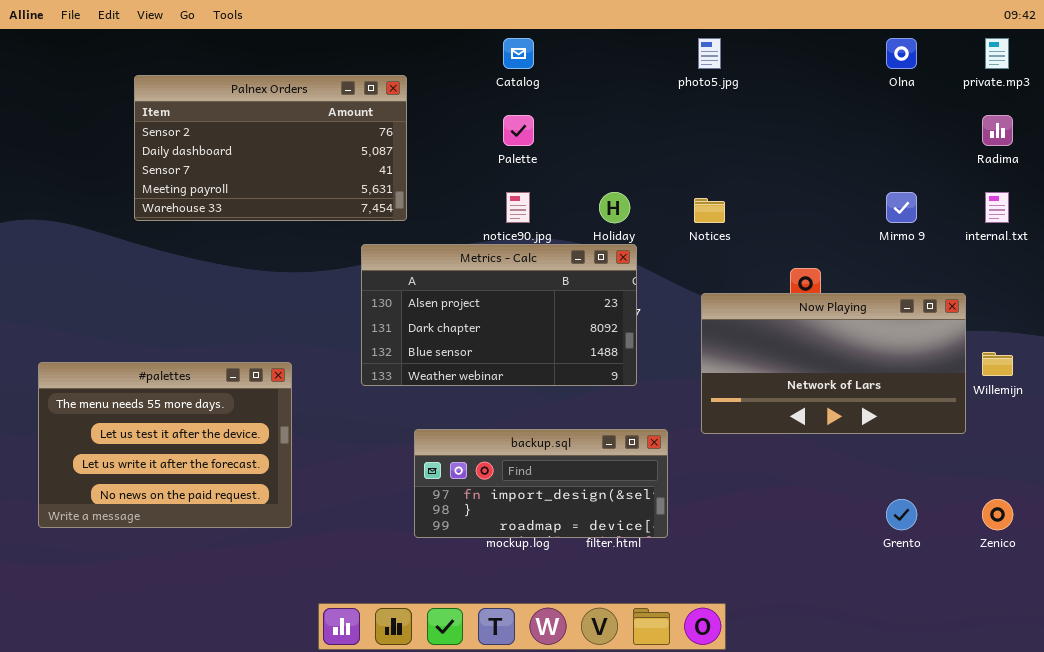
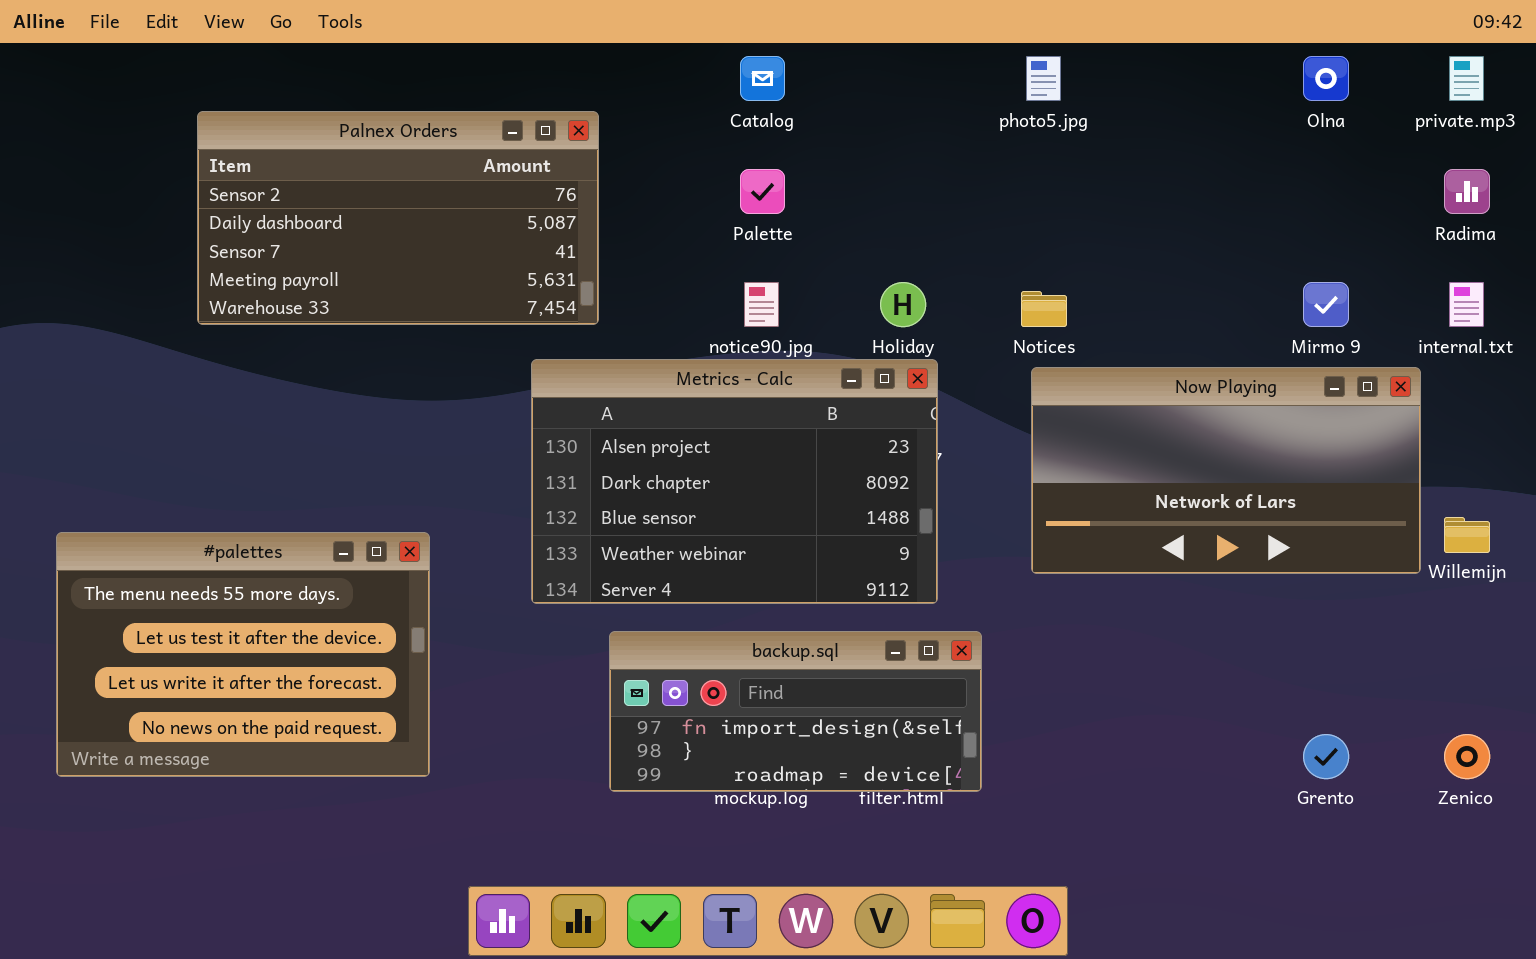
Metrics - Calc: [361,244,637,386] -> [531,359,938,604], resized
Now Playing: [701,293,966,434] -> [1031,367,1421,574], moved

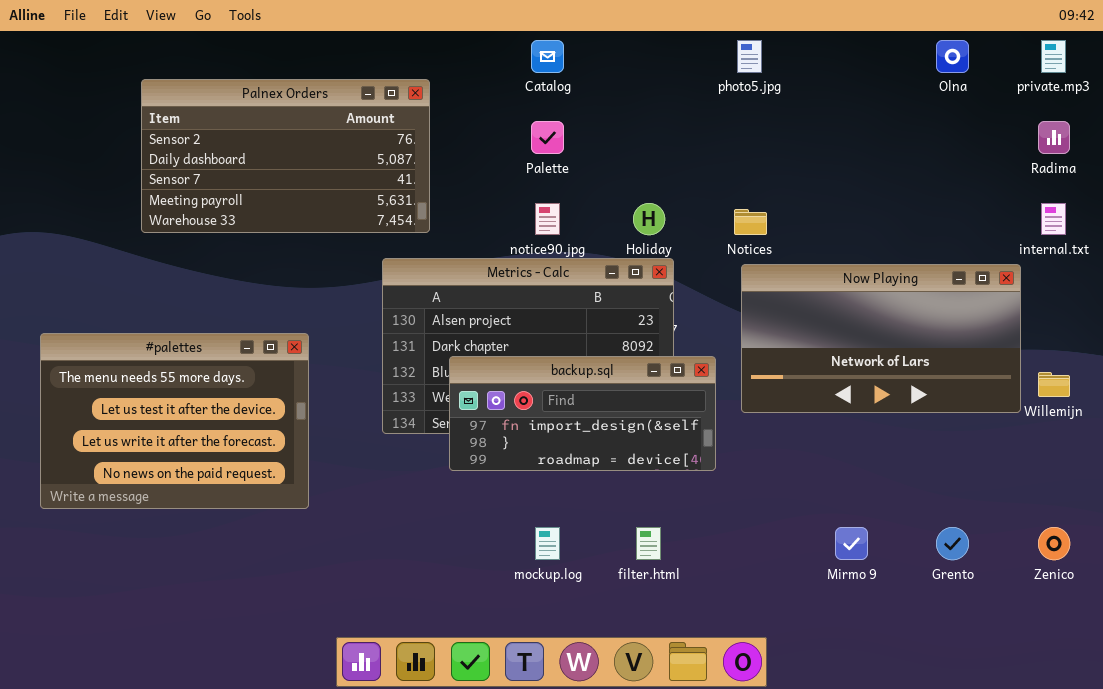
Mirmo 9: [1303,282,1349,327] -> [835,527,868,560], moved
#palettes: [56,532,430,777] -> [40,333,309,509], moved
backup.sql: [609,631,982,792] -> [449,356,716,471], moved

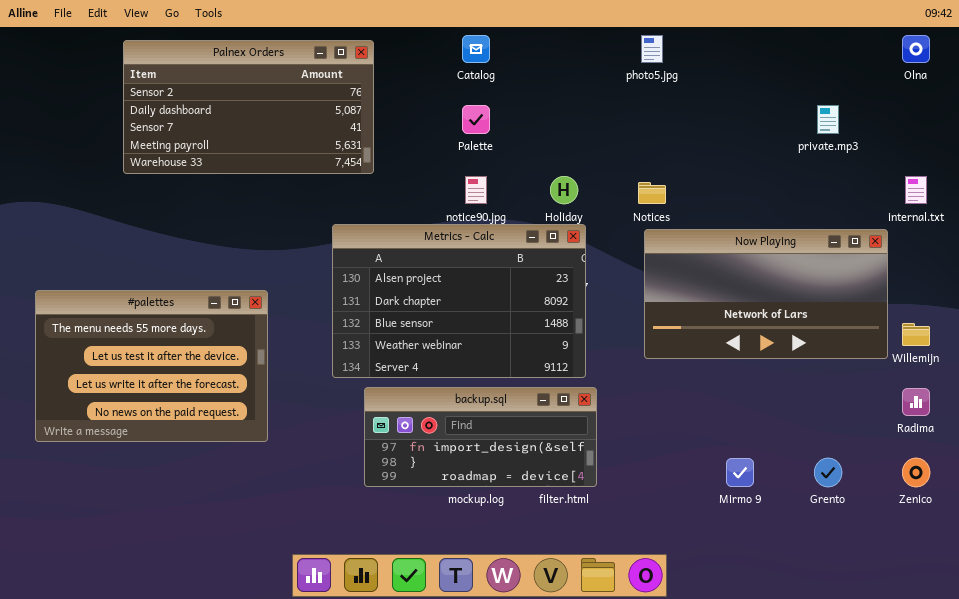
Olna: [936,40,969,73] -> [902,35,930,63], moved
private.mp3: [1041,40,1066,73] -> [817,105,839,134], moved
Palnex Orders: [141,79,430,233] -> [123,40,374,174], moved
Radima: [1038,121,1070,154] -> [902,388,930,416], moved
backup.sql: [449,356,716,471] -> [364,387,597,487], moved

